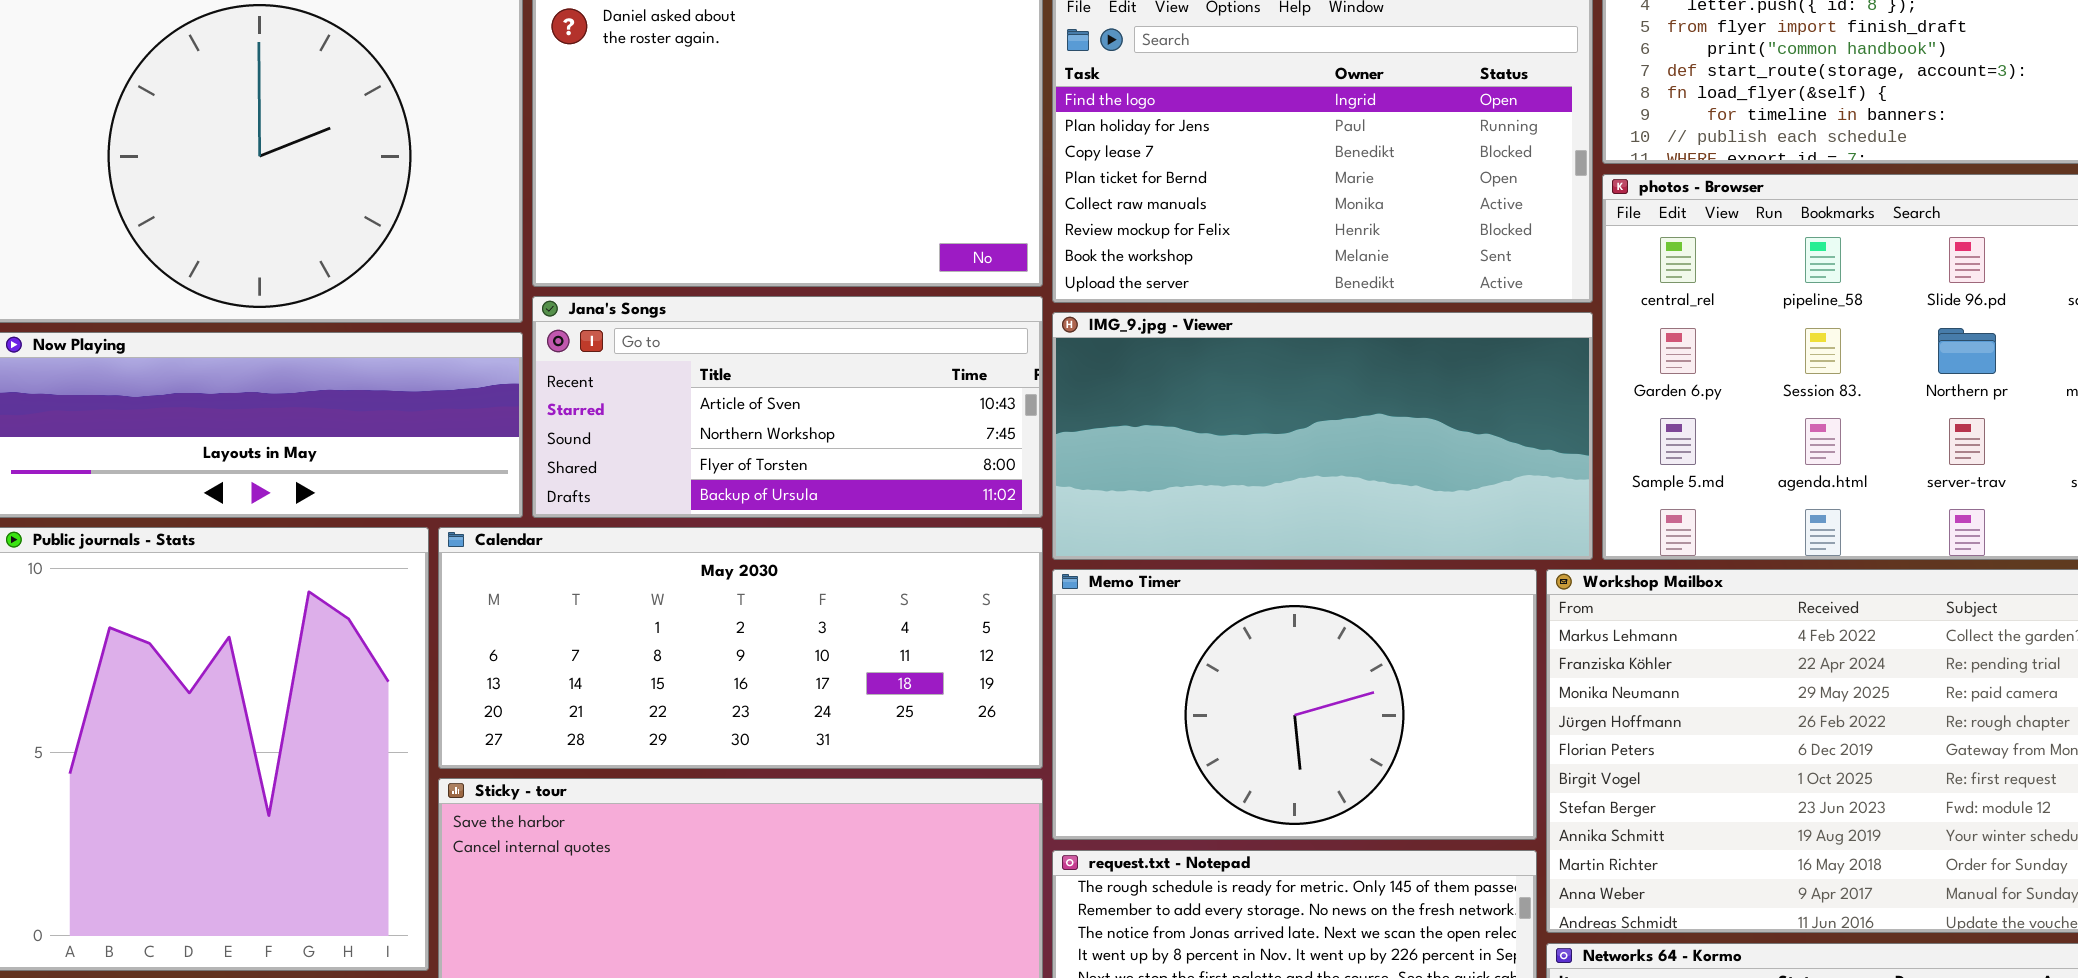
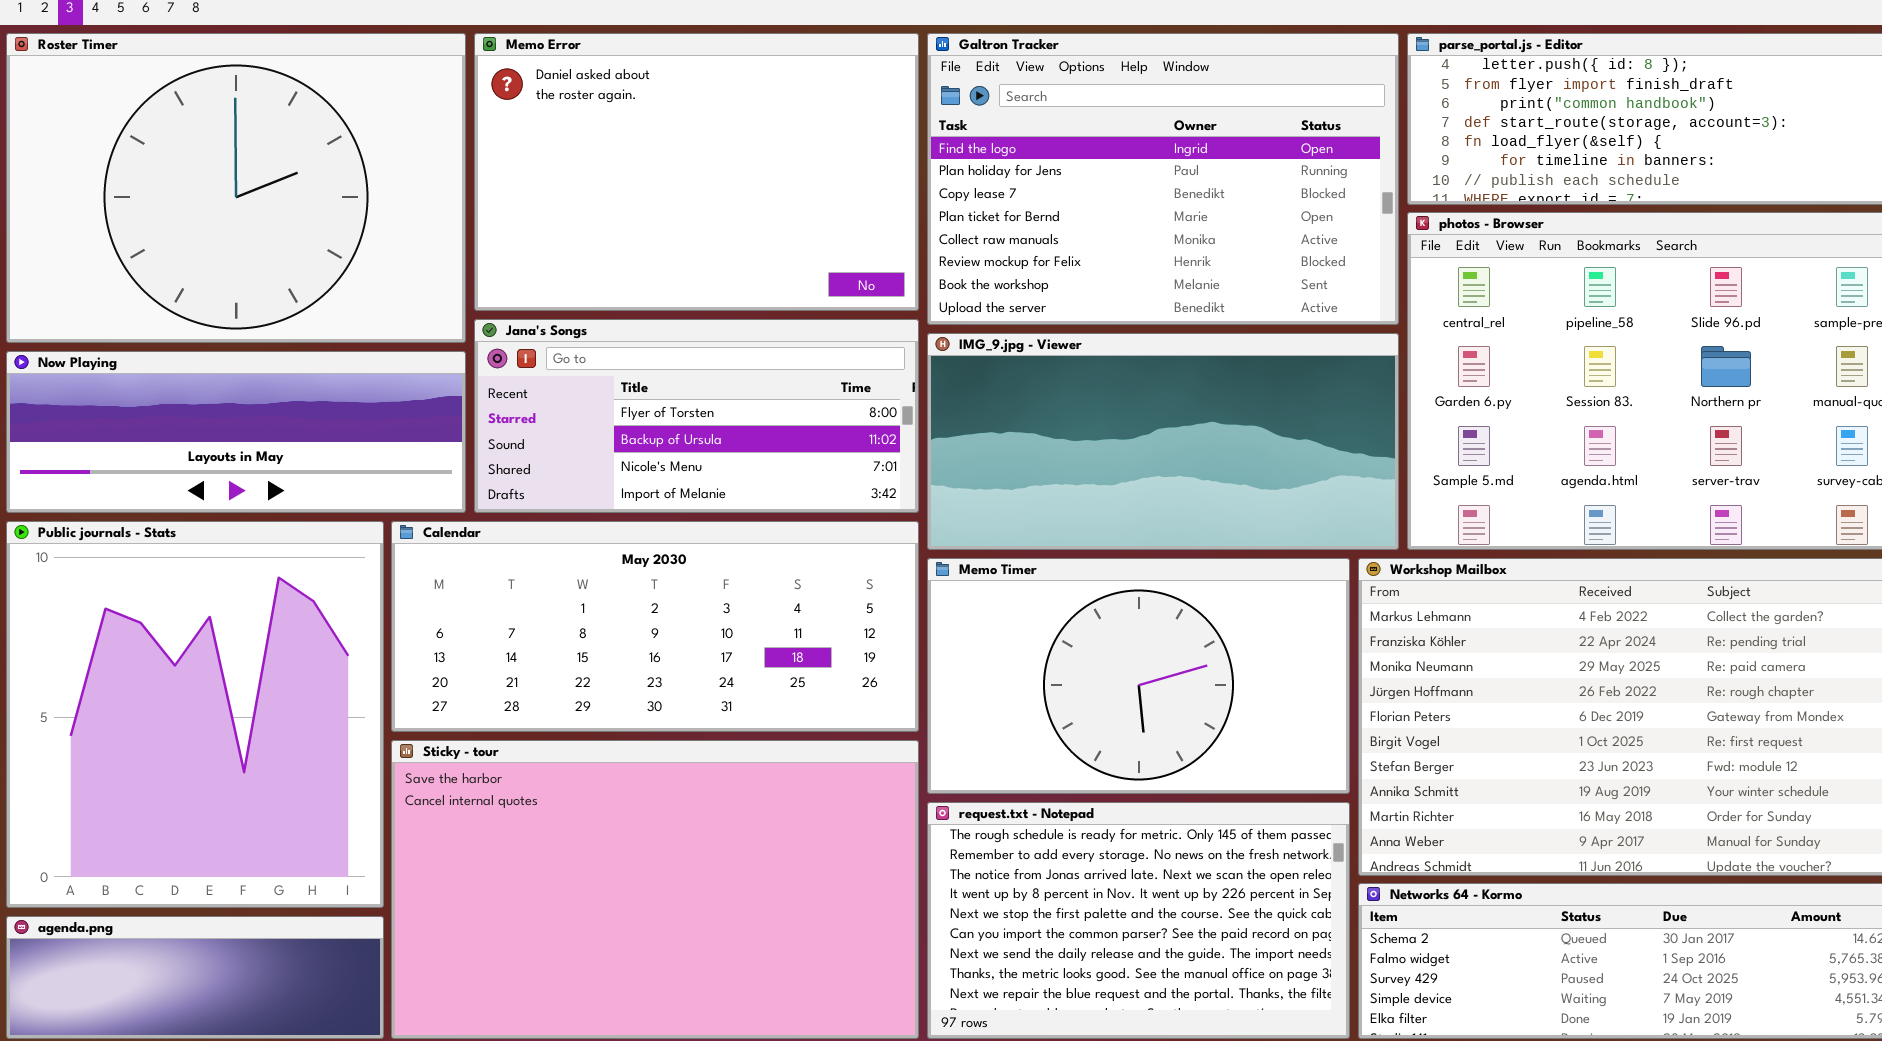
Jana's Songs: [532,296,1043,518] -> [474,319,919,513], scrolled down 2 rows

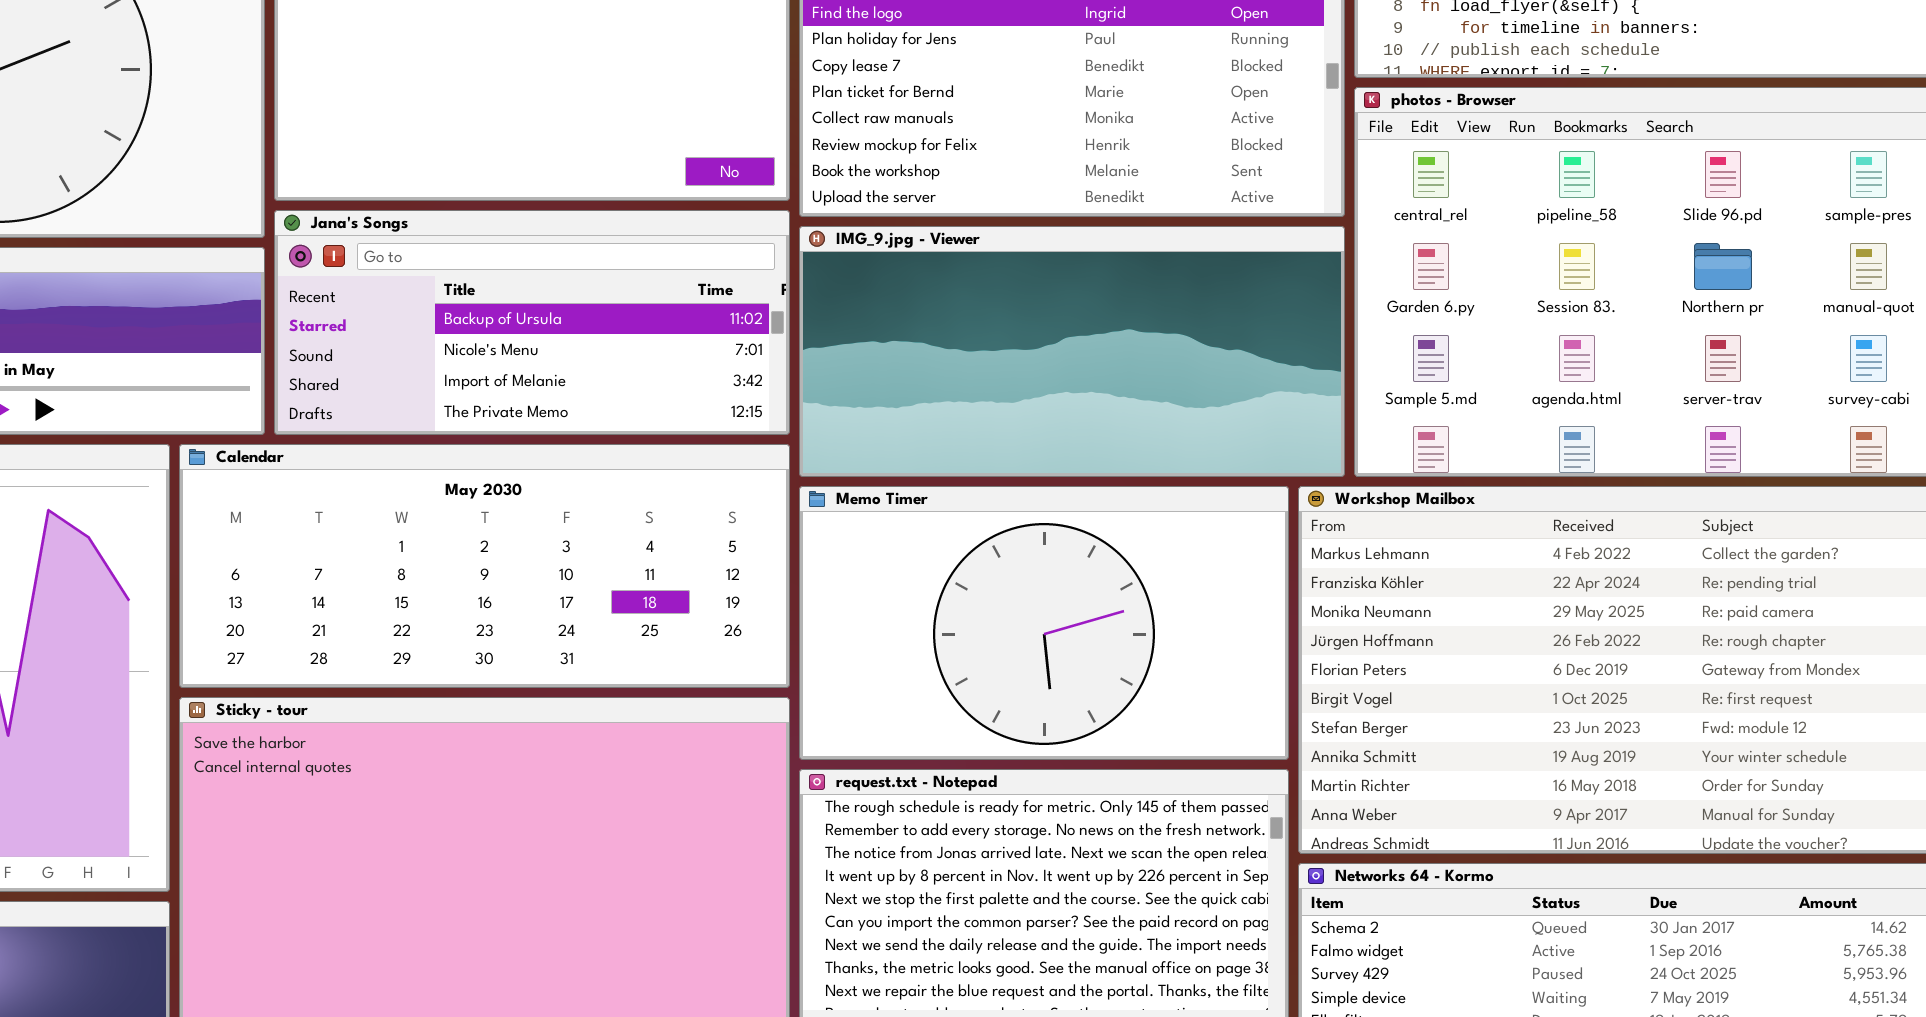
Jana's Songs: [474,319,919,513] -> [274,210,790,435], scrolled down 1 row

